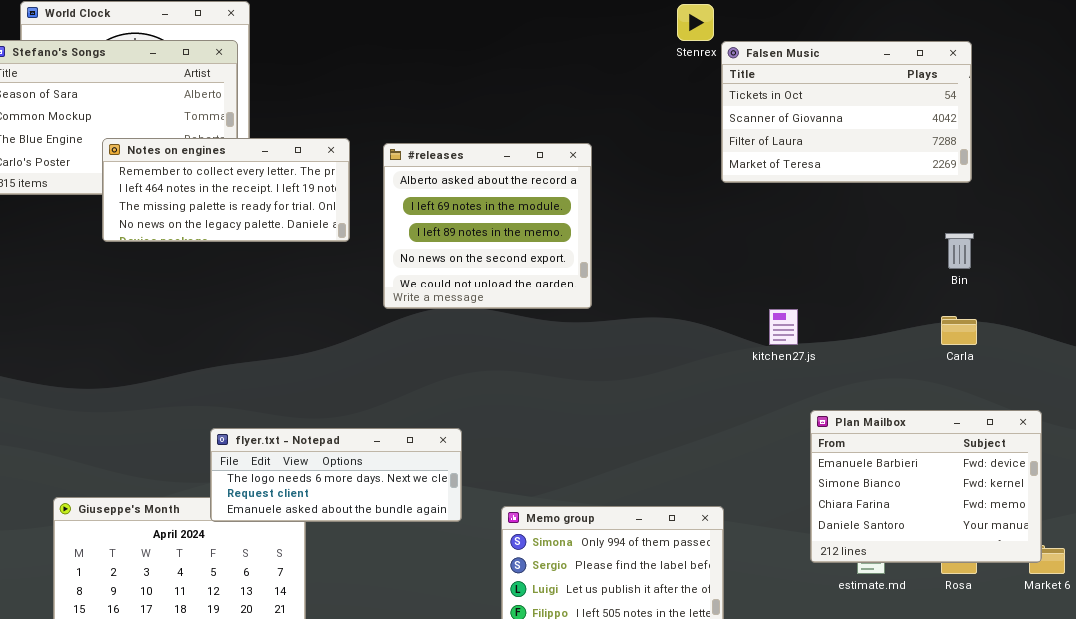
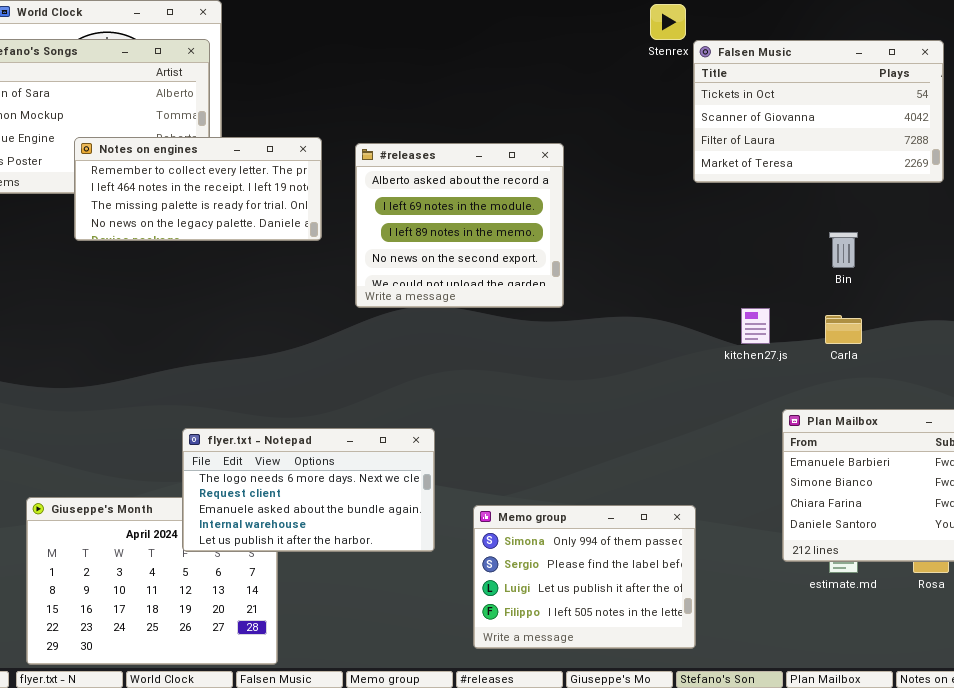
Bin: [945,233,974,269] -> [829,232,858,268], moved
Carla: [941,316,977,345] -> [825,315,862,344], moved
flyer.txt - Notepad: [210,428,462,522] -> [182,428,435,552], resized

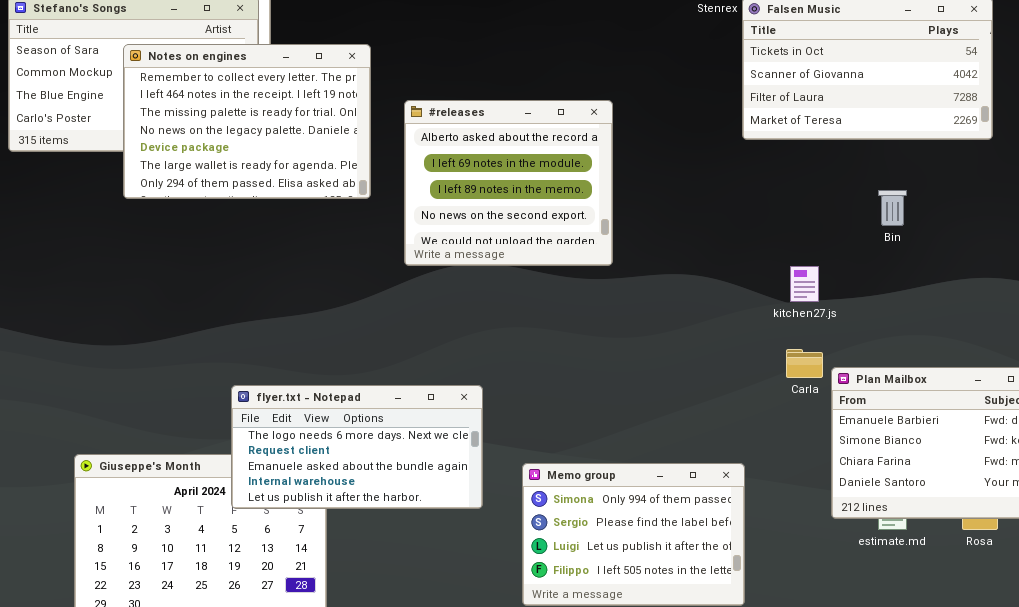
Notes on engines: [74,137,322,241] -> [123,44,371,199], resized
Carla: [825,315,862,344] -> [786,349,823,378], moved

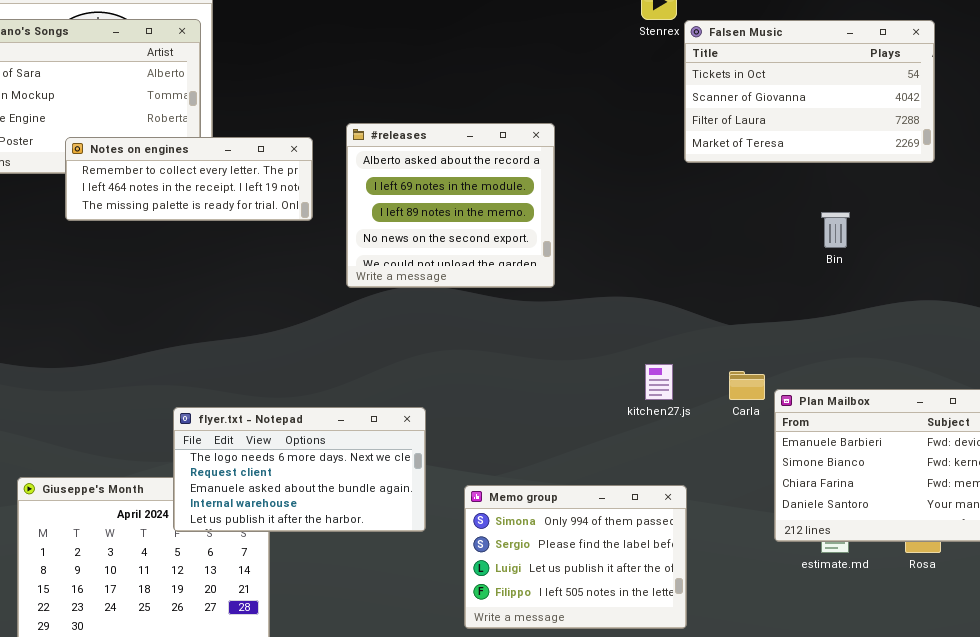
Notes on engines: [123,44,371,199] -> [65,137,313,221], resized
kitchen27.js: [790,266,819,302] -> [645,364,673,400], moved

